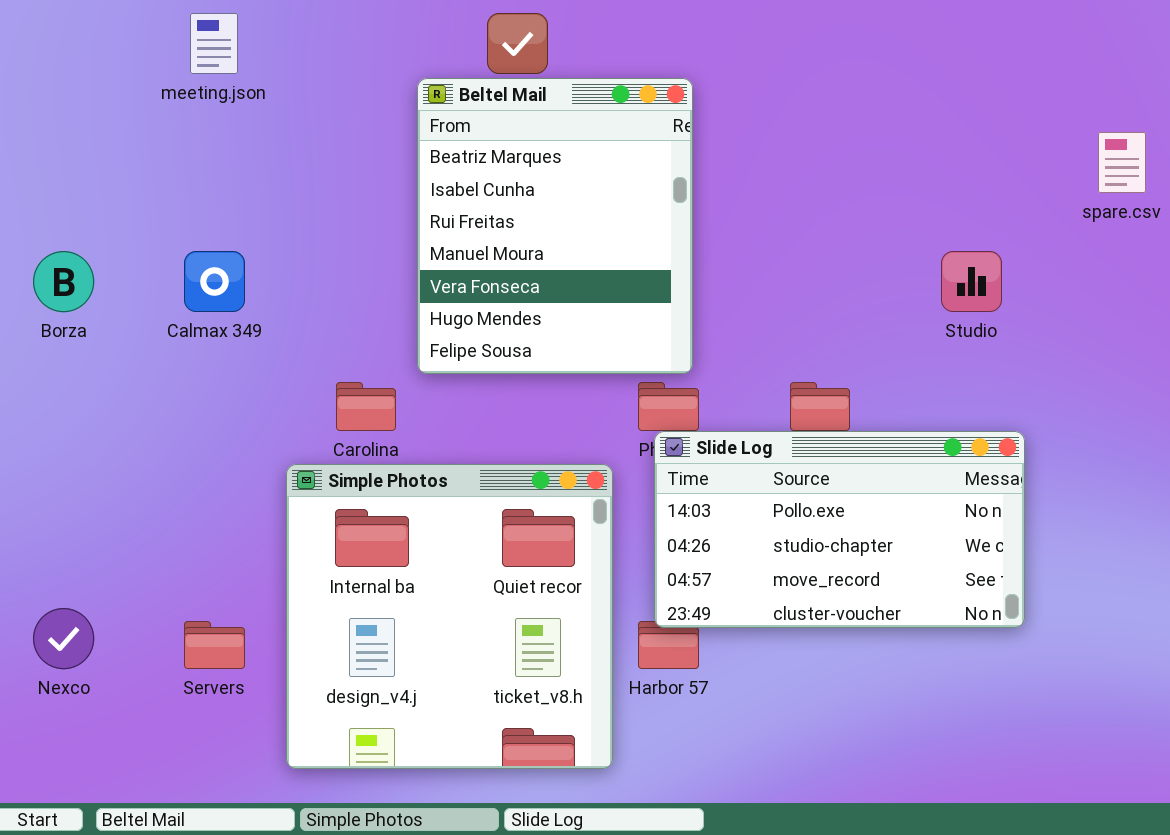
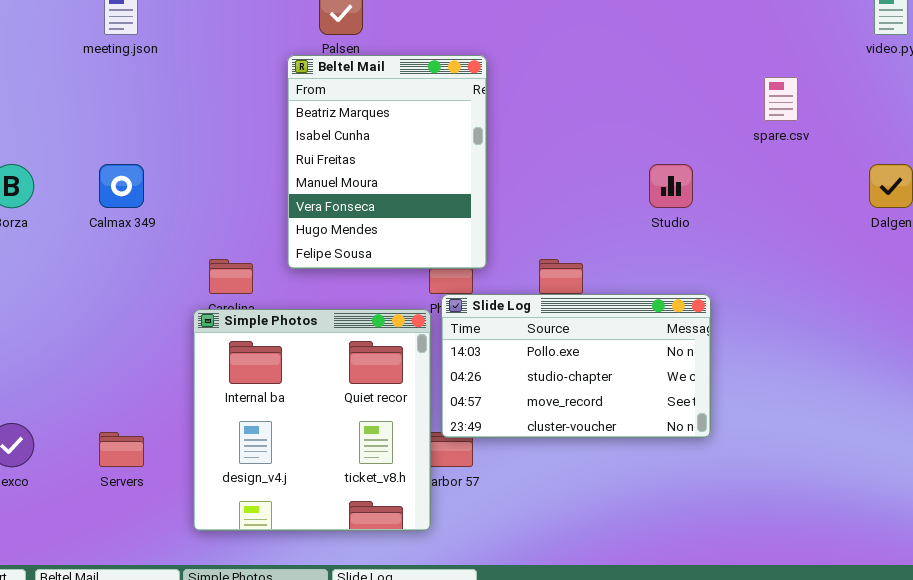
Beltel Mail: [417,78,693,374] -> [287,55,487,269], moved
Simple Photos: [286,464,613,769] -> [193,309,431,531], moved

